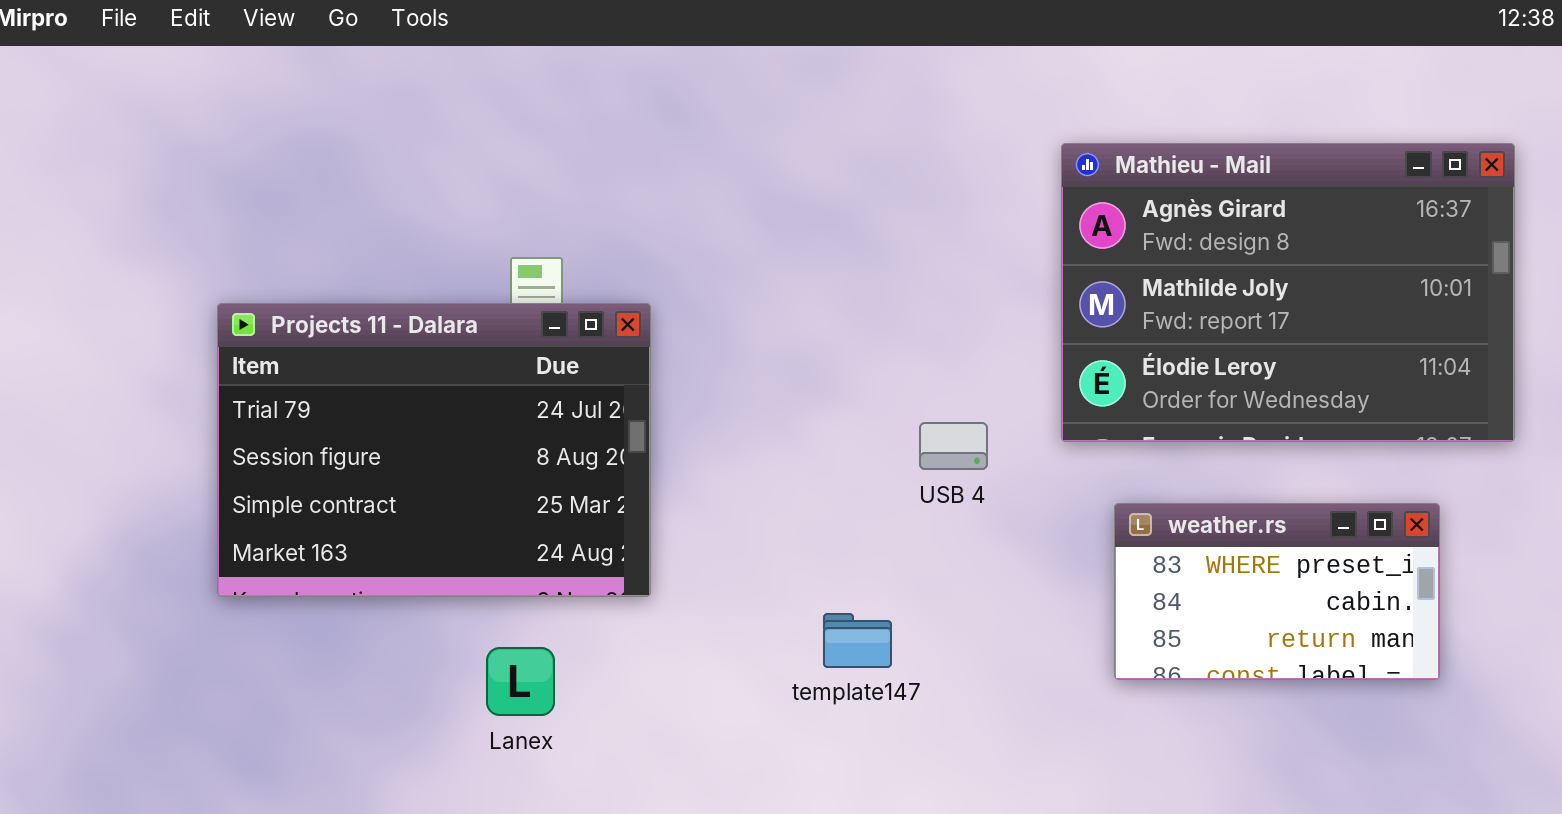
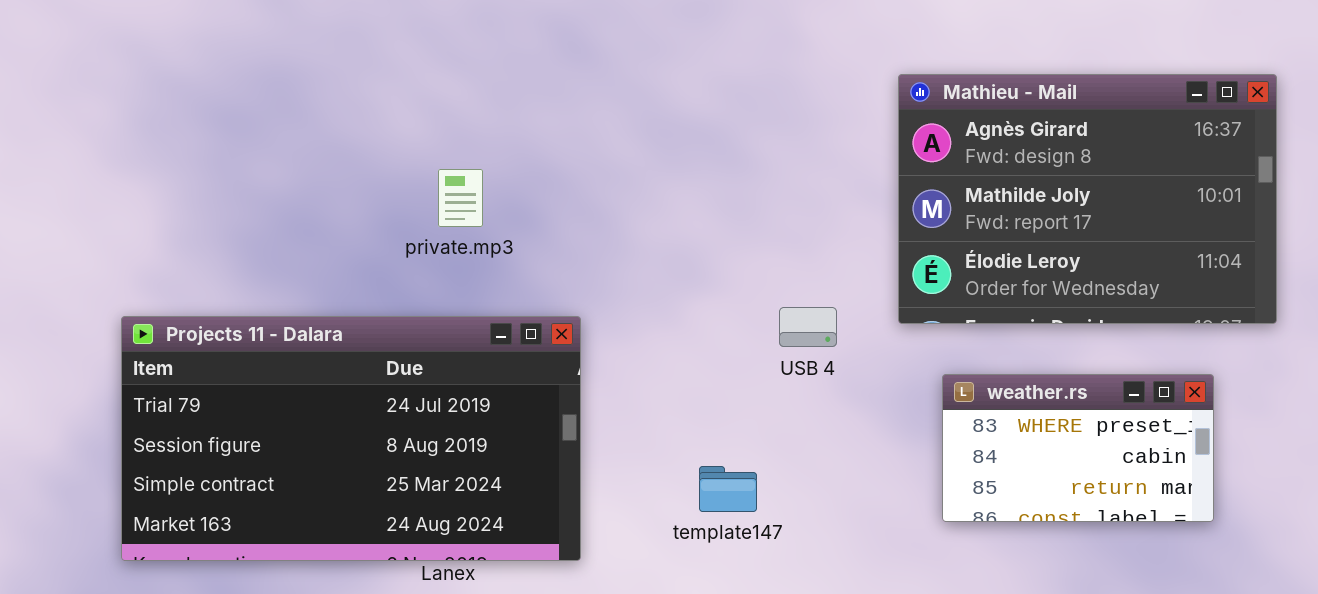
Projects 11 - Dalara: [217,303,651,597] -> [121,316,581,561], moved, resized

